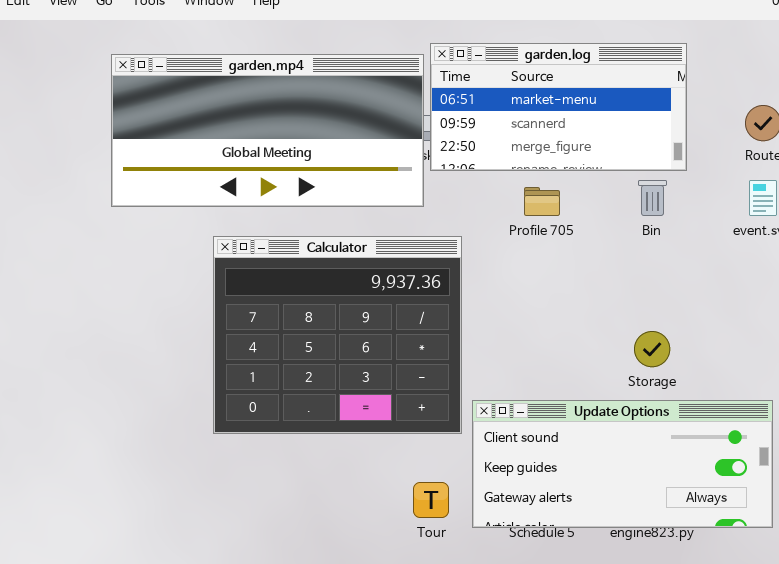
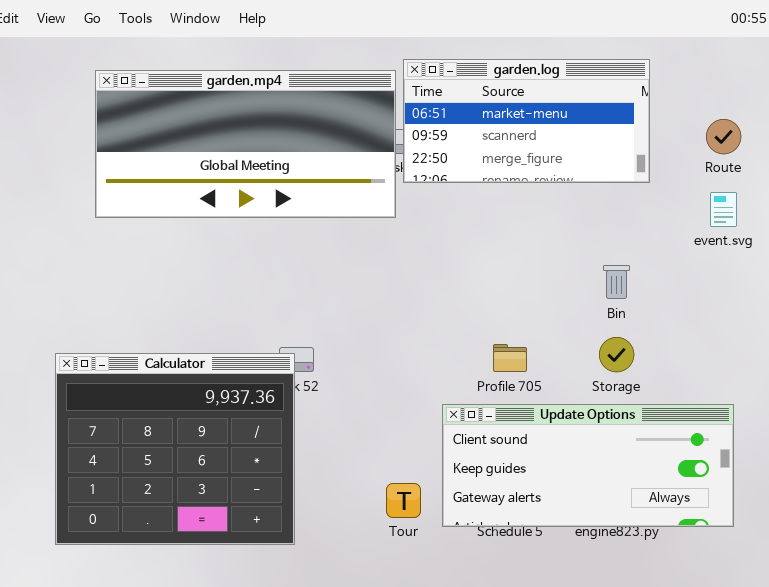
Bin: [638,180,667,216] -> [603,265,630,299], moved
Profile 705: [524,187,560,216] -> [493,344,527,372], moved
Calculator: [213,236,462,434] -> [55,353,295,545], moved

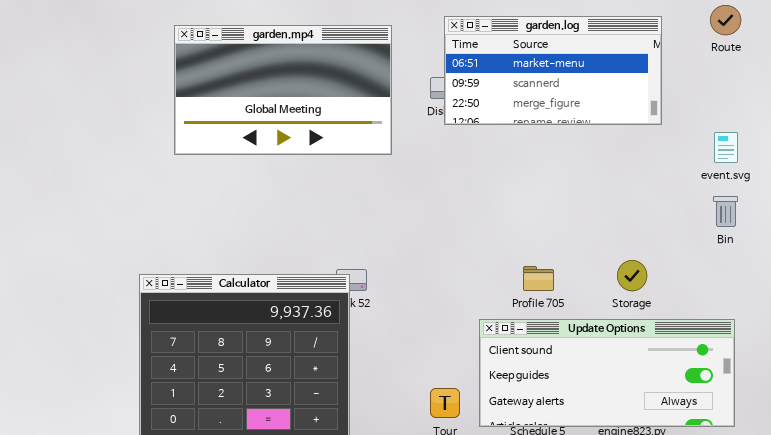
garden.mp4: [95,70,396,218] -> [174,25,392,155], resized
Route: [706,119,741,154] -> [710,5,741,35], moved
Bin: [603,265,630,299] -> [713,196,738,227], moved

